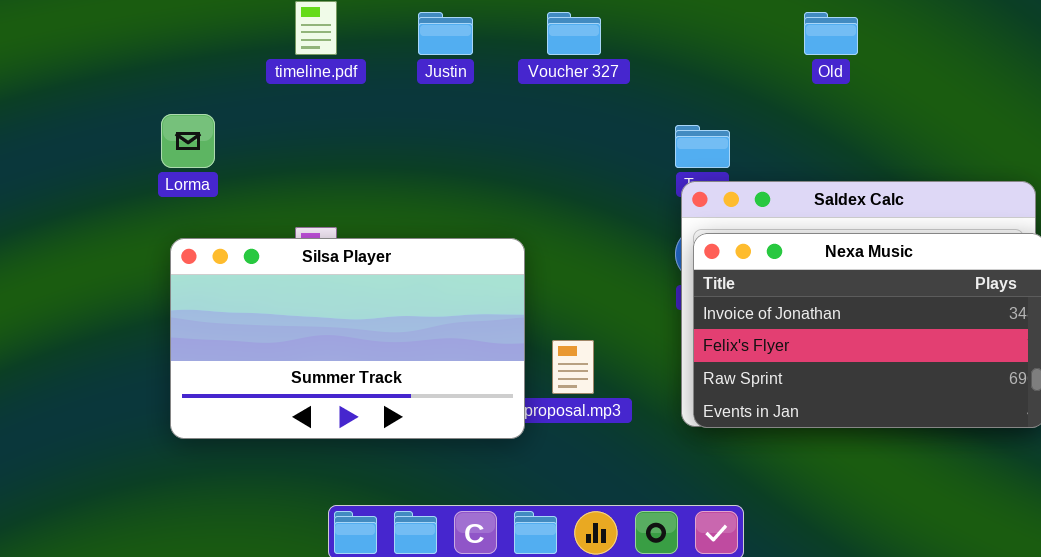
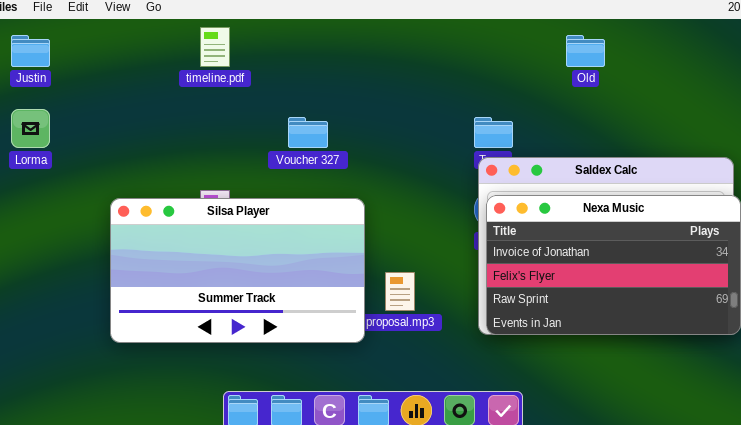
Justin: [418,12,473,55] -> [11,35,50,67], moved
Voucher 327: [547,12,601,55] -> [288,117,328,148], moved
Lorma: [161,114,215,168] -> [11,109,50,148], moved

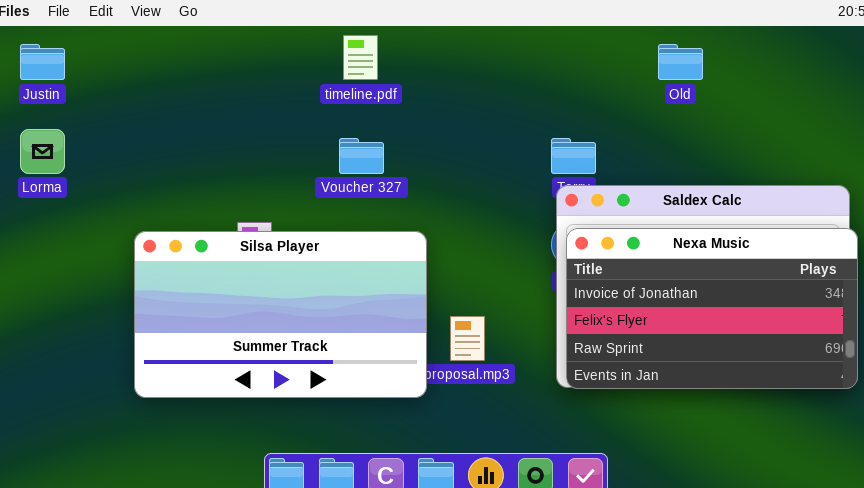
timeline.pdf: [200,27,230,67] -> [343,35,378,80], moved

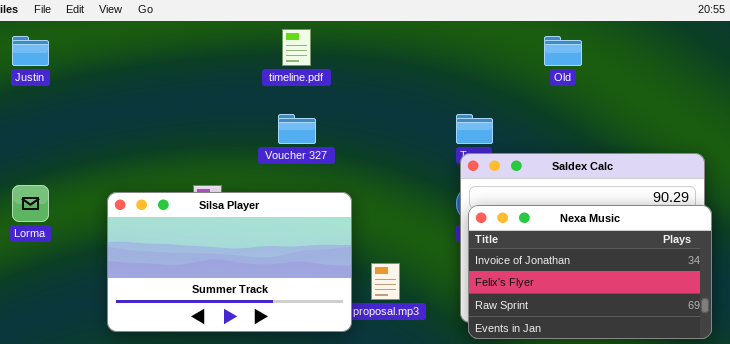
Lorma: [20,129,65,174] -> [12,185,49,222], moved
Nexa Music: [566,228,858,389] -> [468,205,712,339], moved

